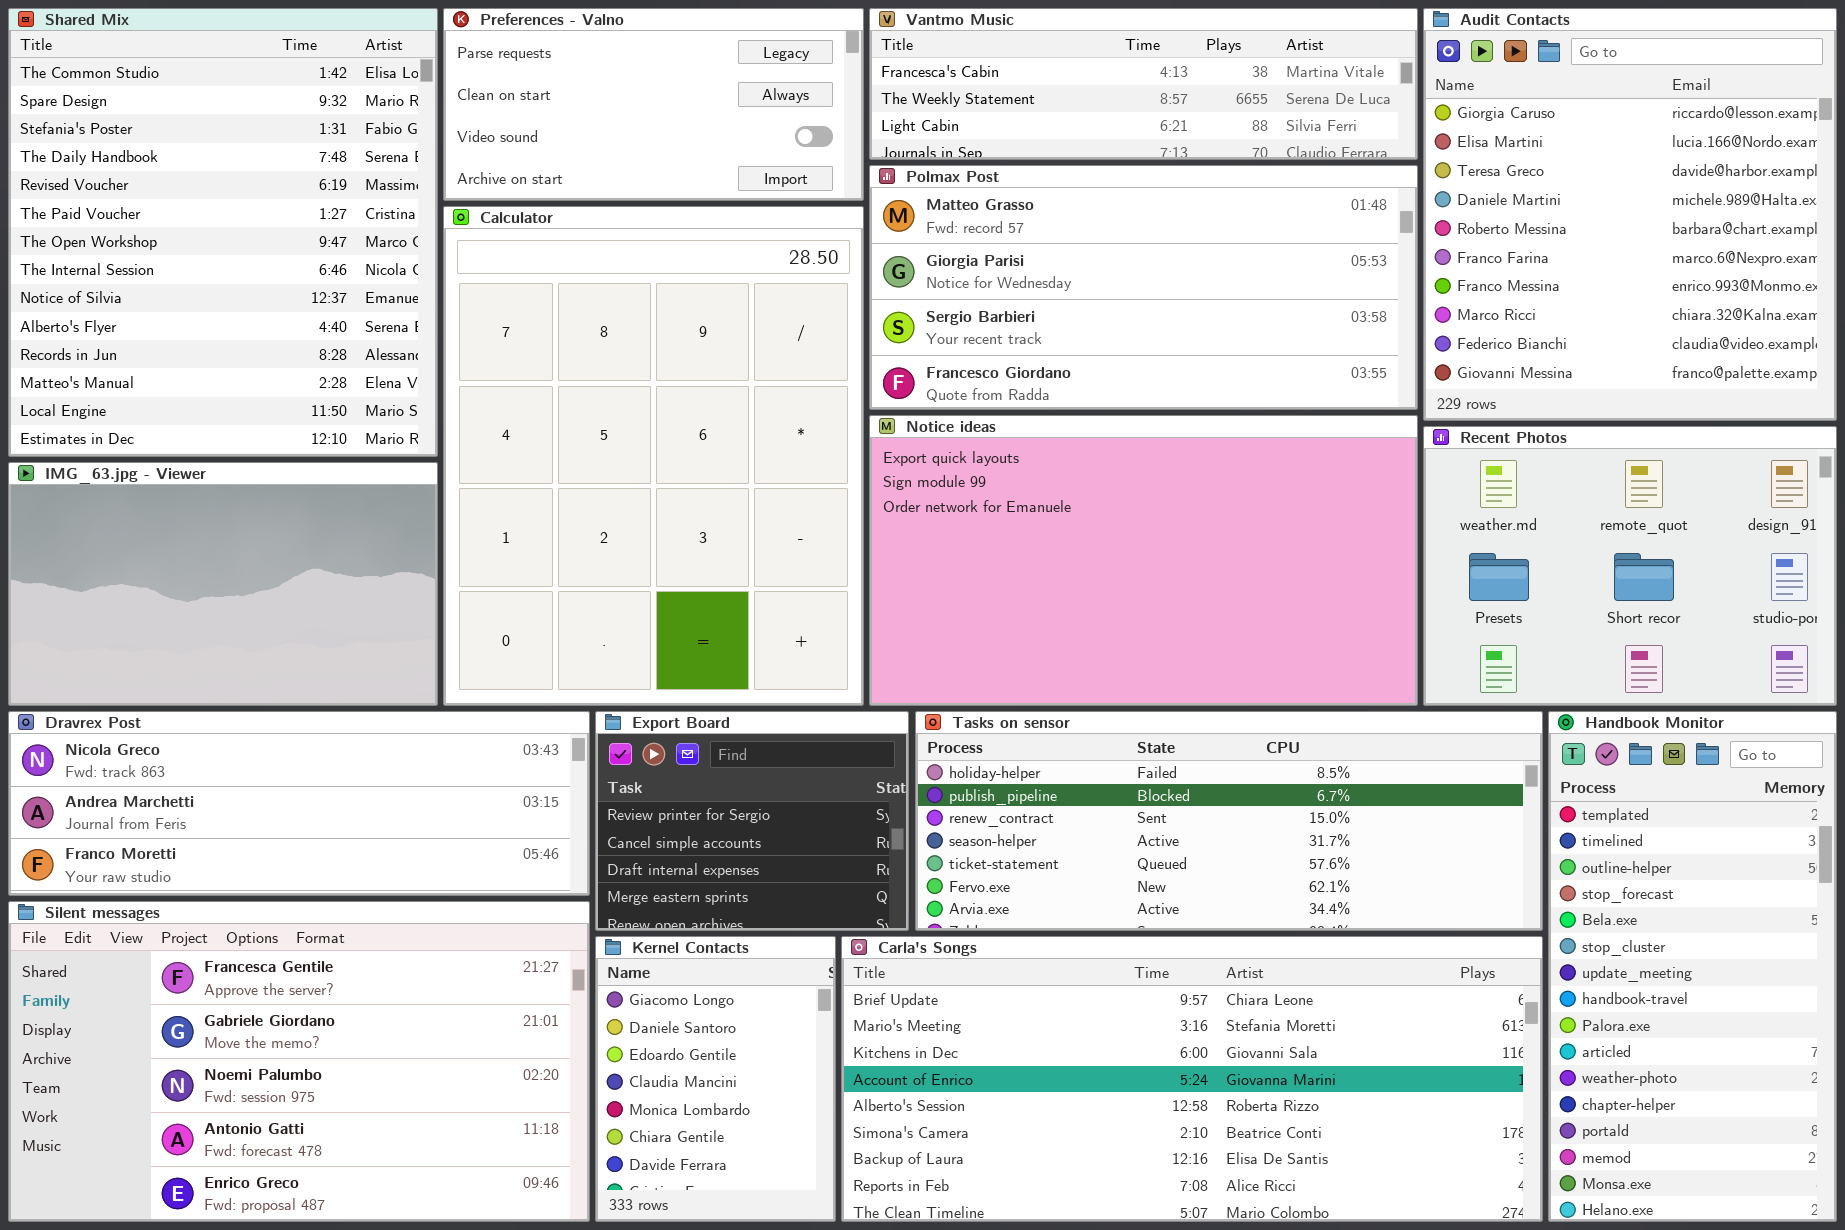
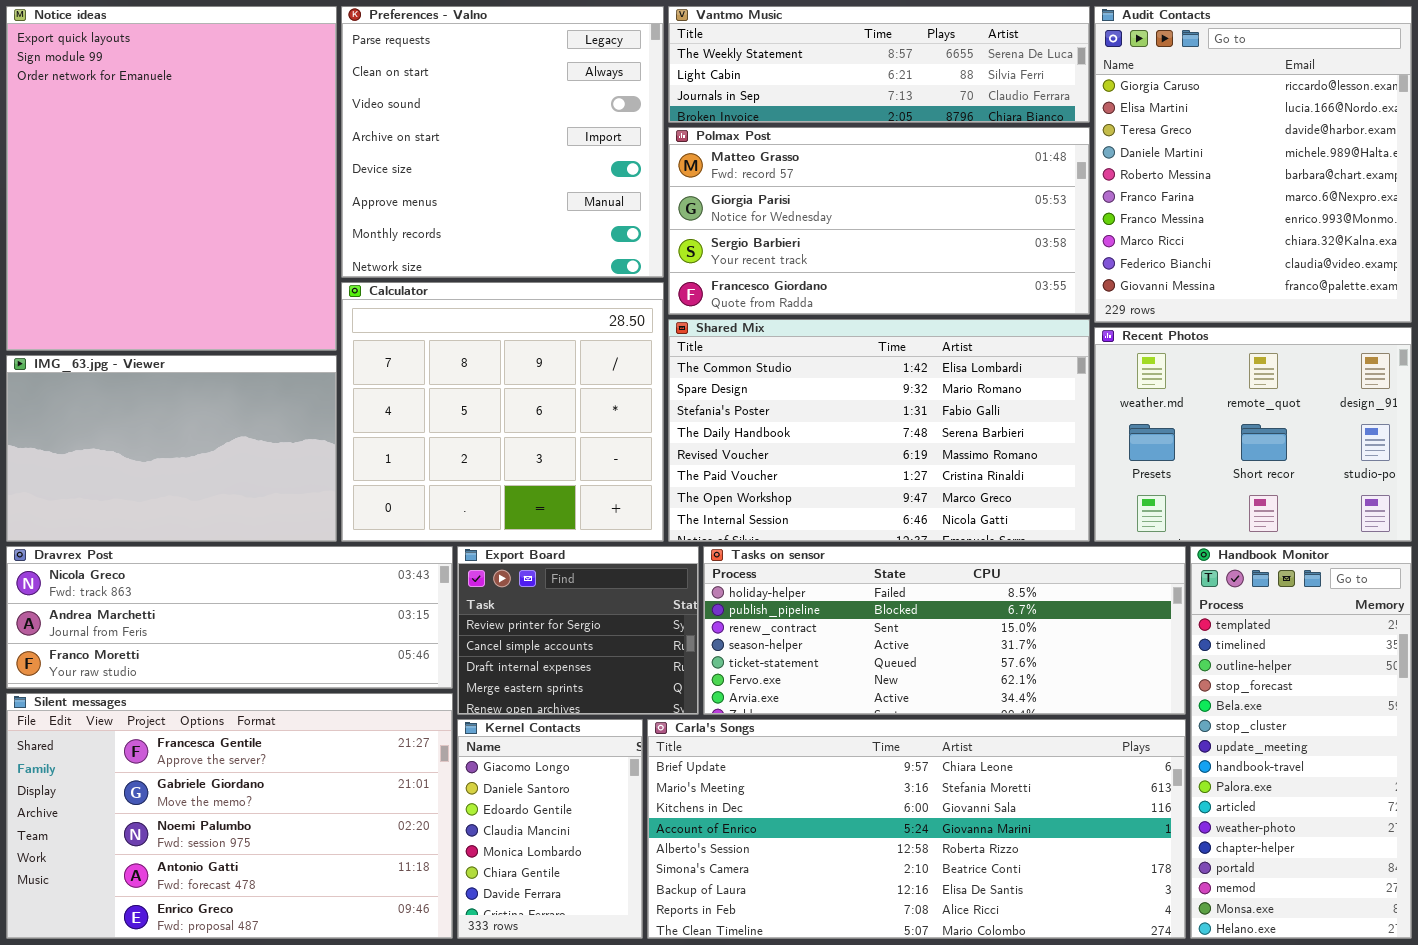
Shared Mix: [8,8,438,457] -> [668,319,1090,542], moved, resized
Preferences - Valno: [443,8,864,201] -> [341,6,664,278], resized
Vantmo Music: [869,8,1418,160] -> [668,6,1090,123], scrolled down 1 row
Calculator: [443,206,864,706] -> [341,282,664,542], resized
Notice ideas: [869,415,1418,706] -> [6,6,337,351], moved, resized

